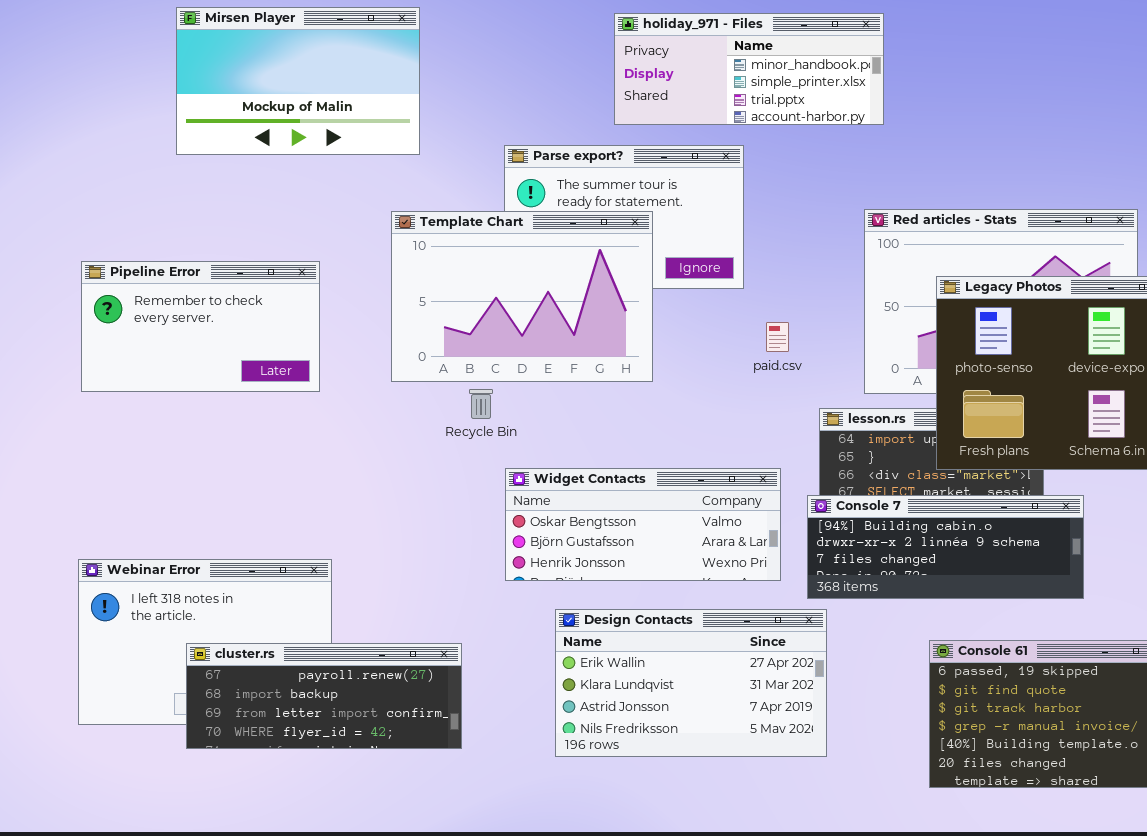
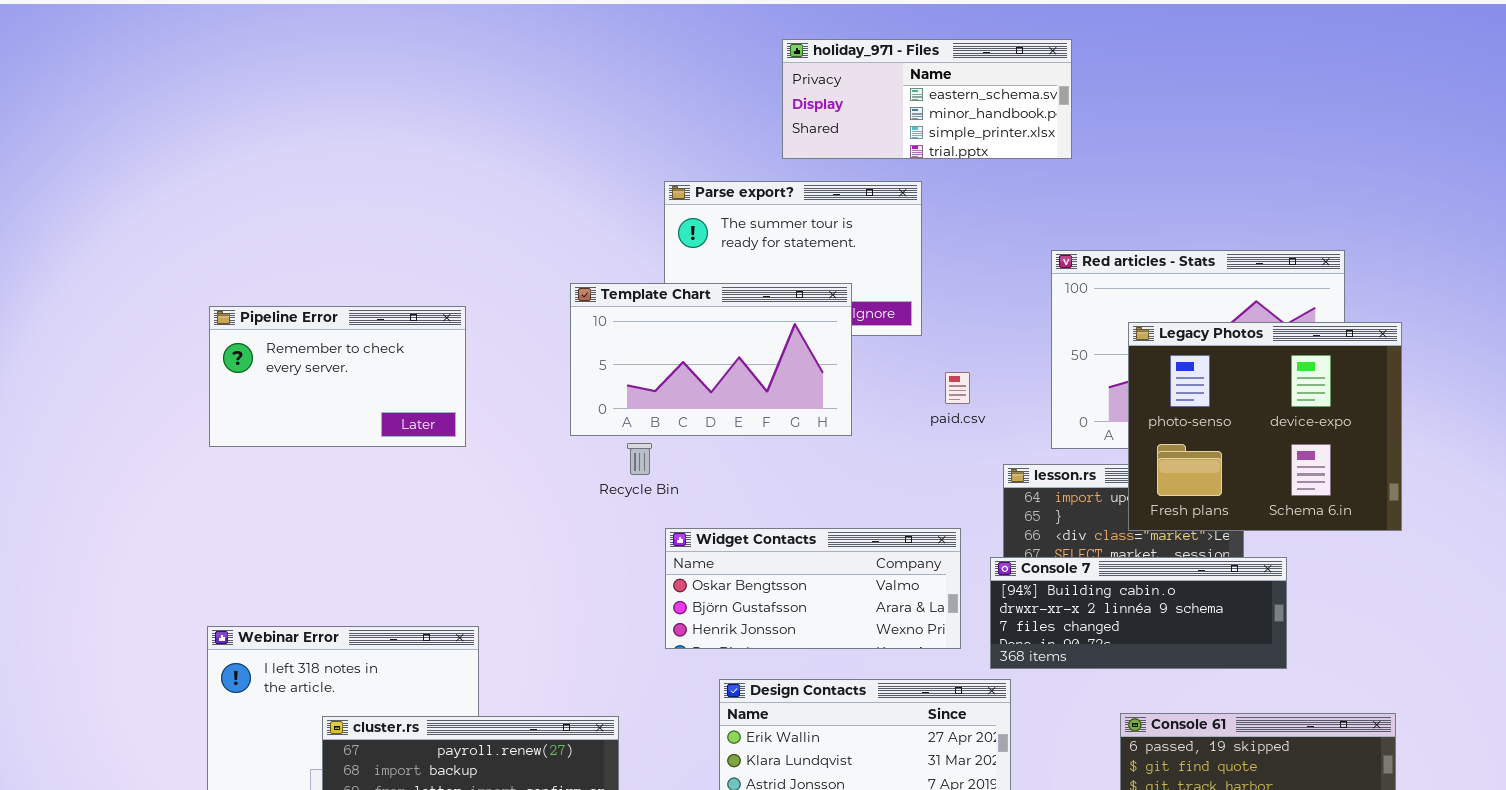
Mirsen Player: [176,7,420,155] -> none, closed
holiday_971 - Files: [614,13,884,125] -> [782,39,1072,159], scrolled up 1 row
Template Chart: [391,211,653,382] -> [570,283,852,436], moved, resized

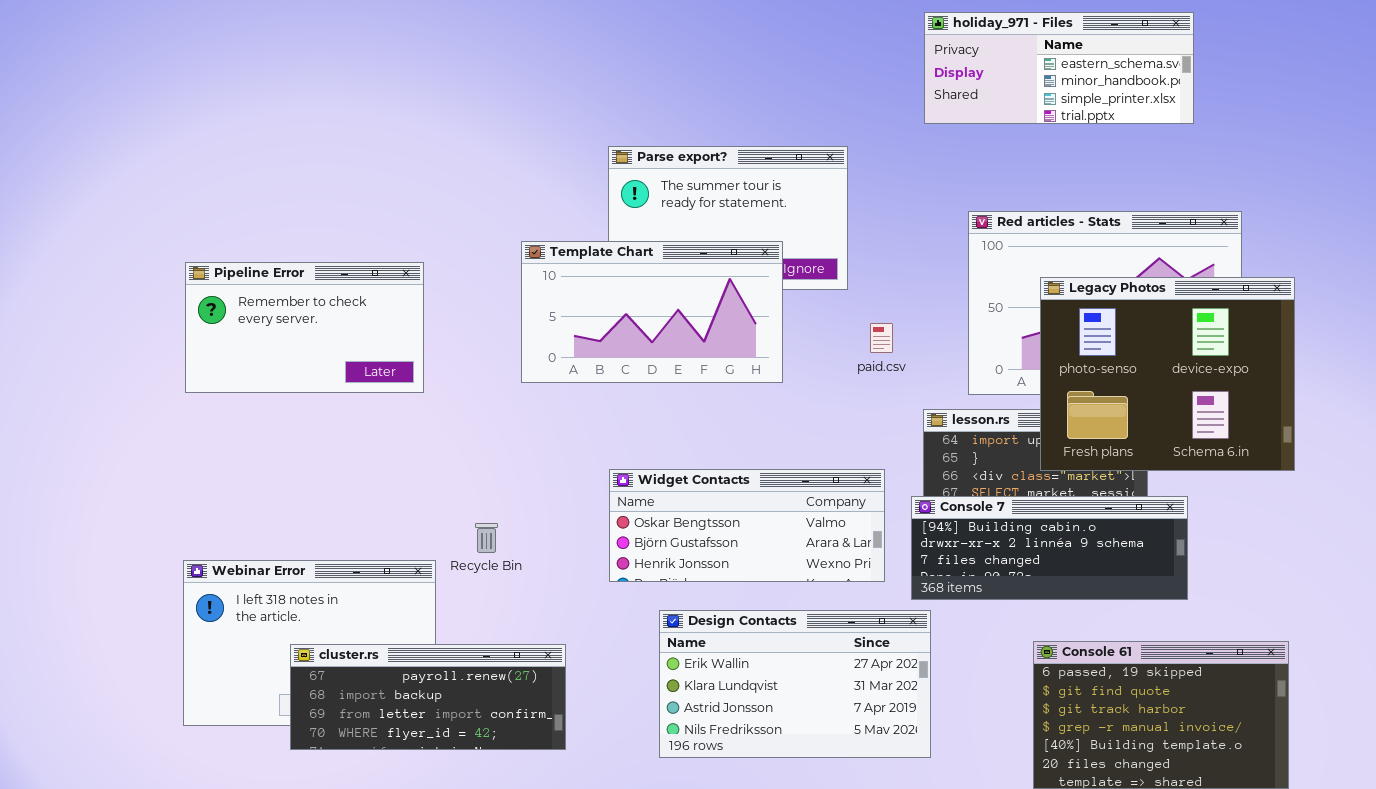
holiday_971 - Files: [782,39,1072,159] -> [924,12,1194,124], moved
Recycle Bin: [627,443,652,475] -> [475,523,498,553], moved

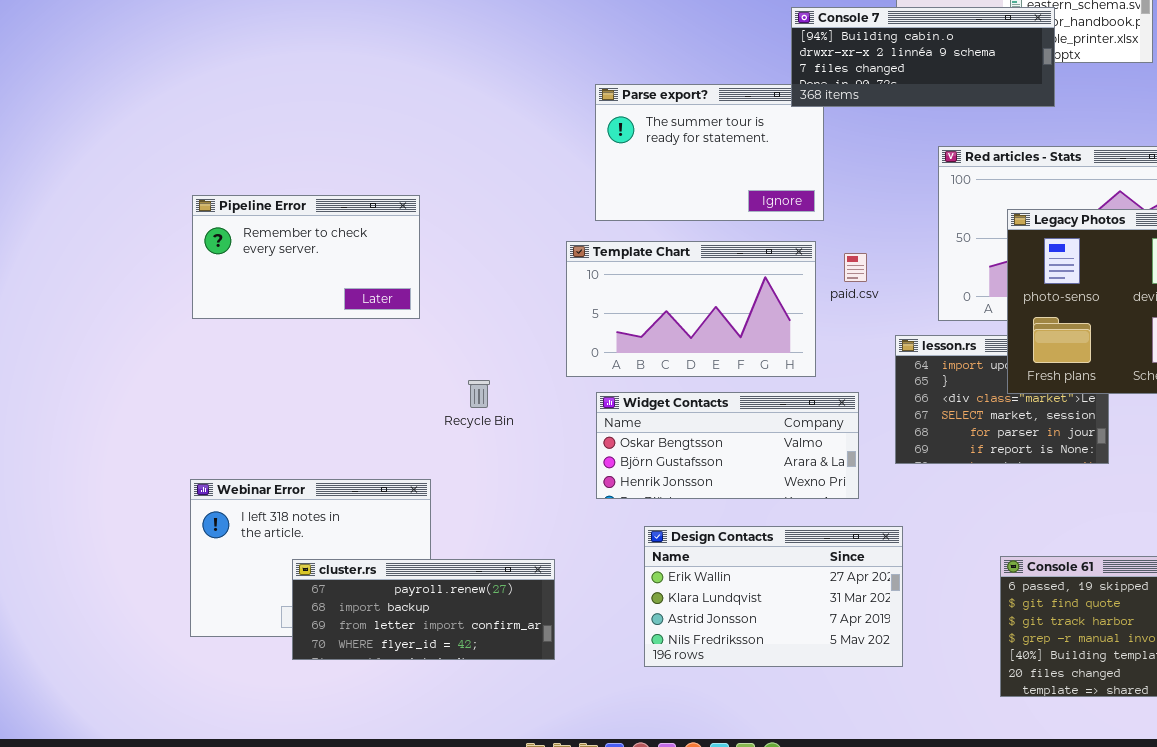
Template Chart: [521,241,783,383] -> [566,241,816,377], moved
Console 7: [911,496,1188,600] -> [791,7,1055,107], moved
Recycle Bin: [475,523,498,553] -> [468,380,490,408], moved

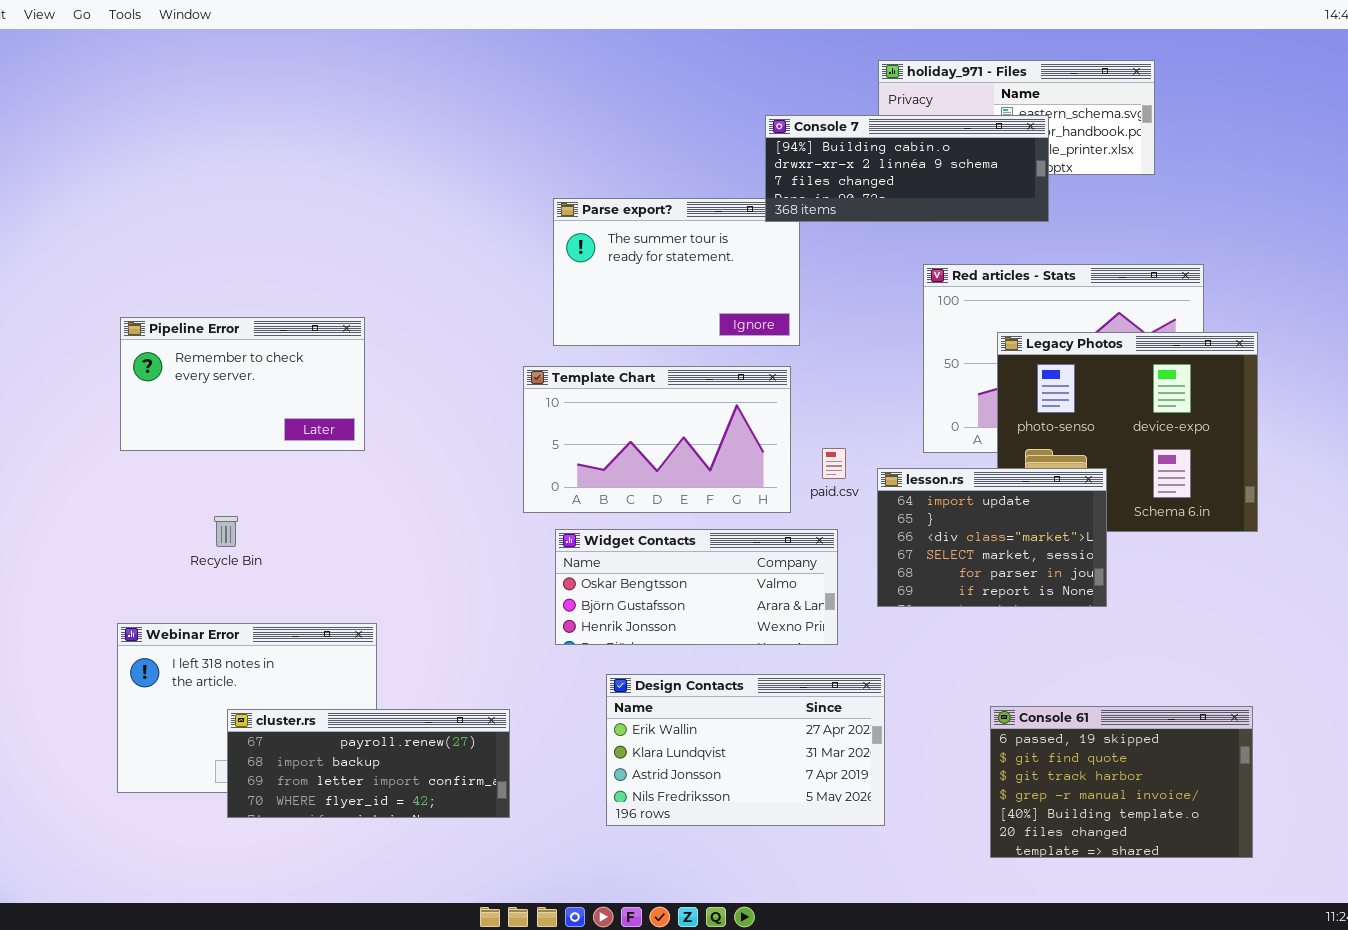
paid.csv: [844,253,867,282] -> [822,448,846,479], moved
lesson.rs: [895,335,1109,464] -> [877,468,1107,607], raised
Recycle Bin: [468,380,490,408] -> [214,516,238,547], moved

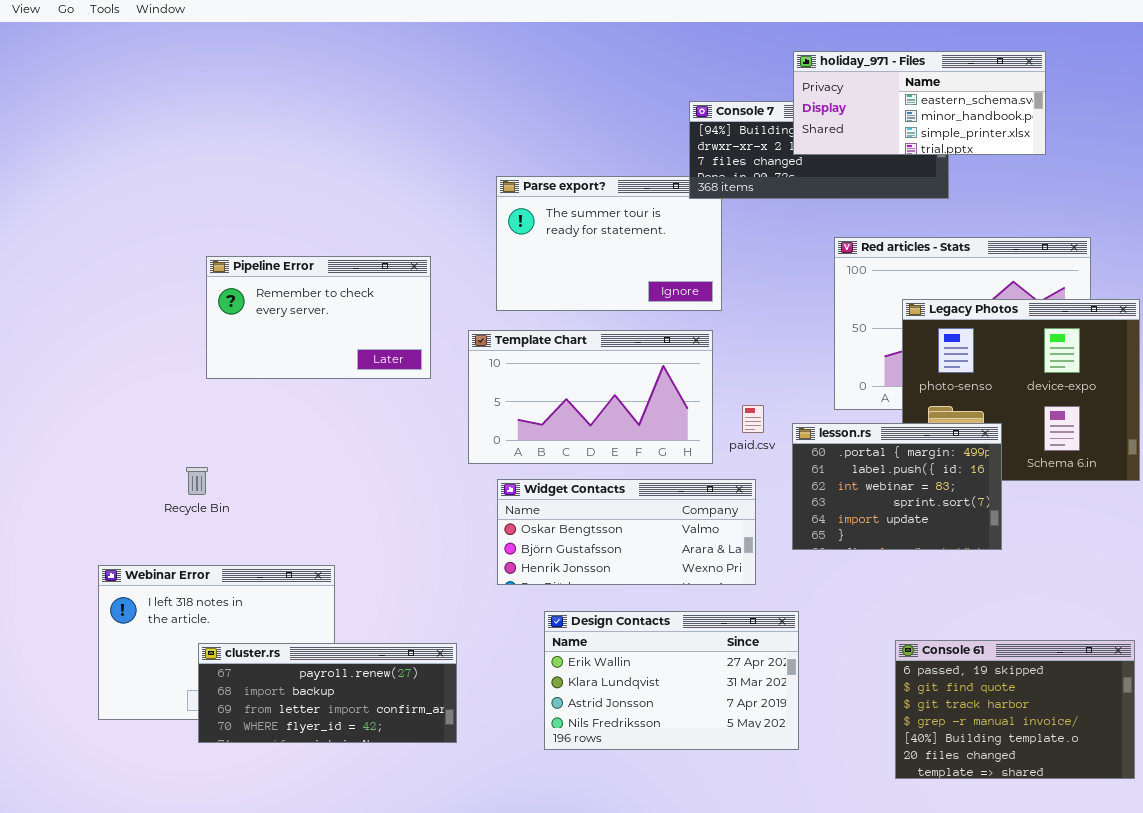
holiday_971 - Files: [878,60,1155,175] -> [793,51,1046,155], raised
Pipeline Error: [120,317,365,451] -> [206,256,431,379], moved
lesson.rs: [877,468,1107,607] -> [792,423,1002,550], scrolled up 4 rows

